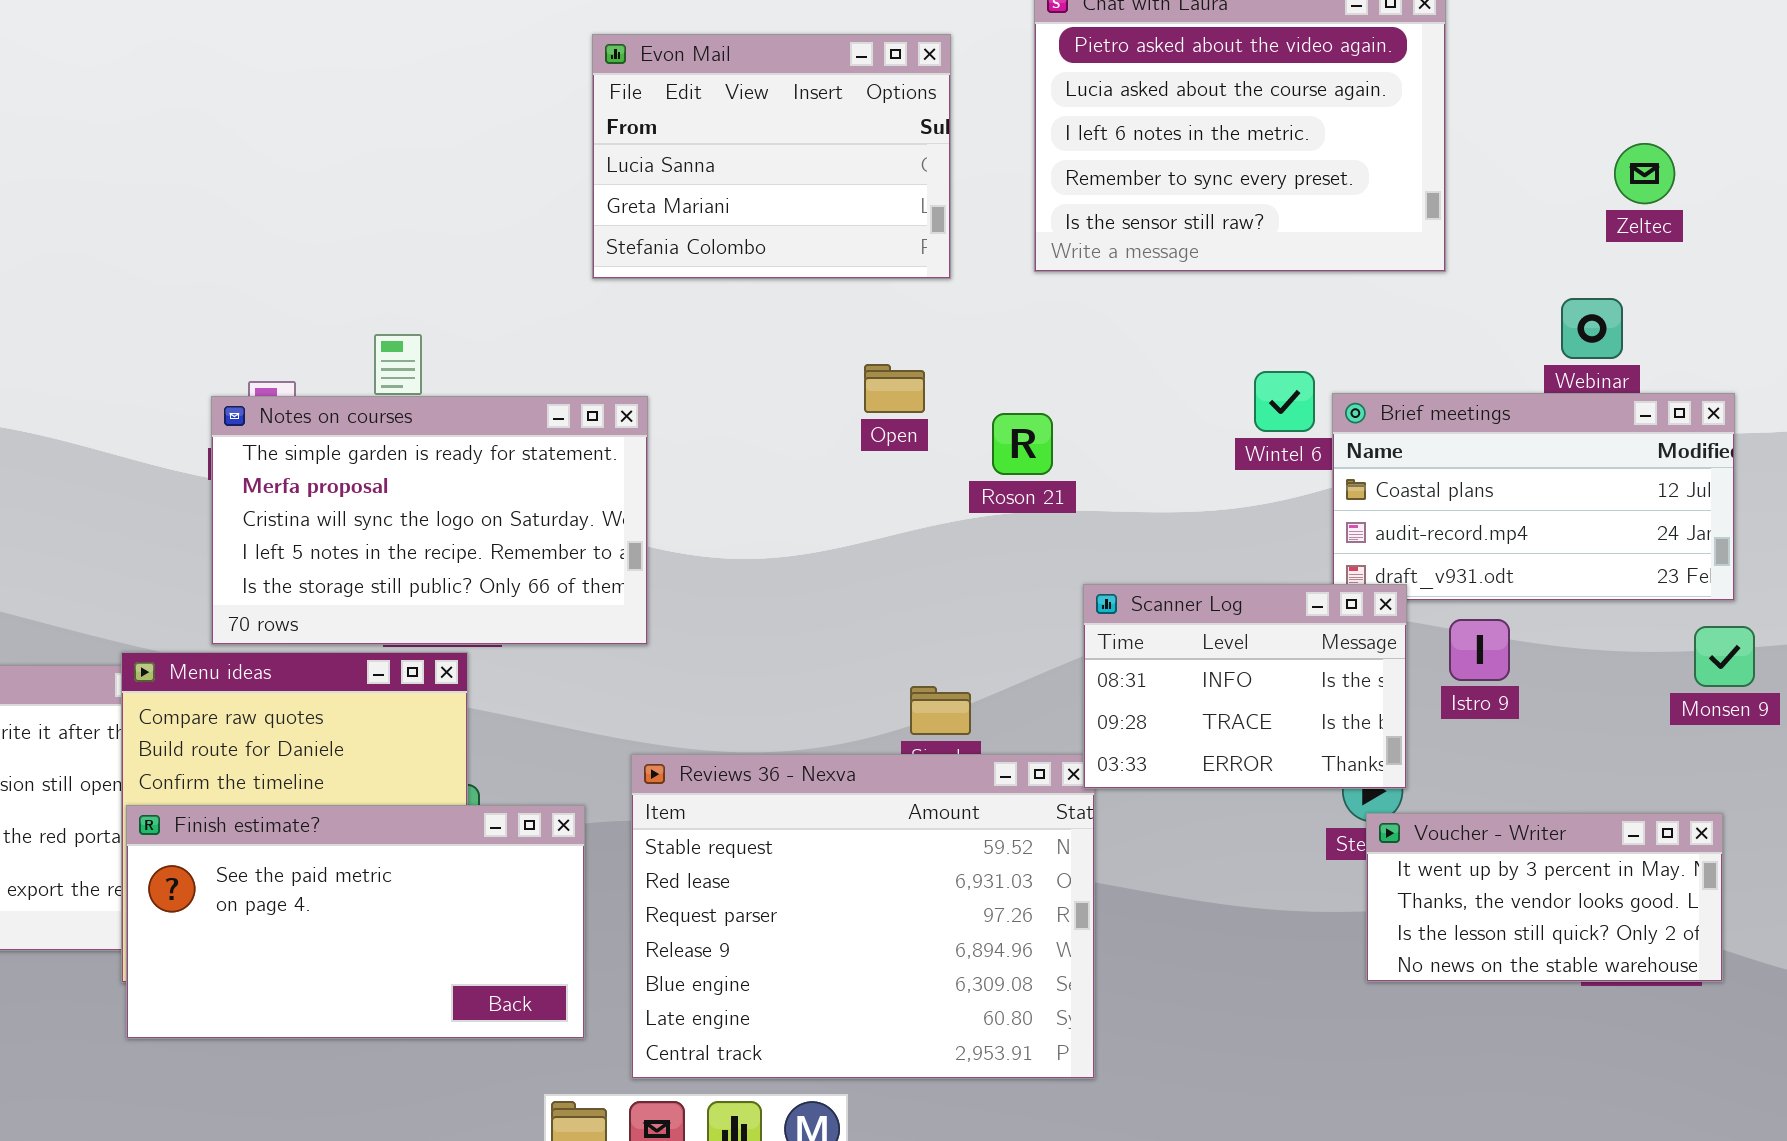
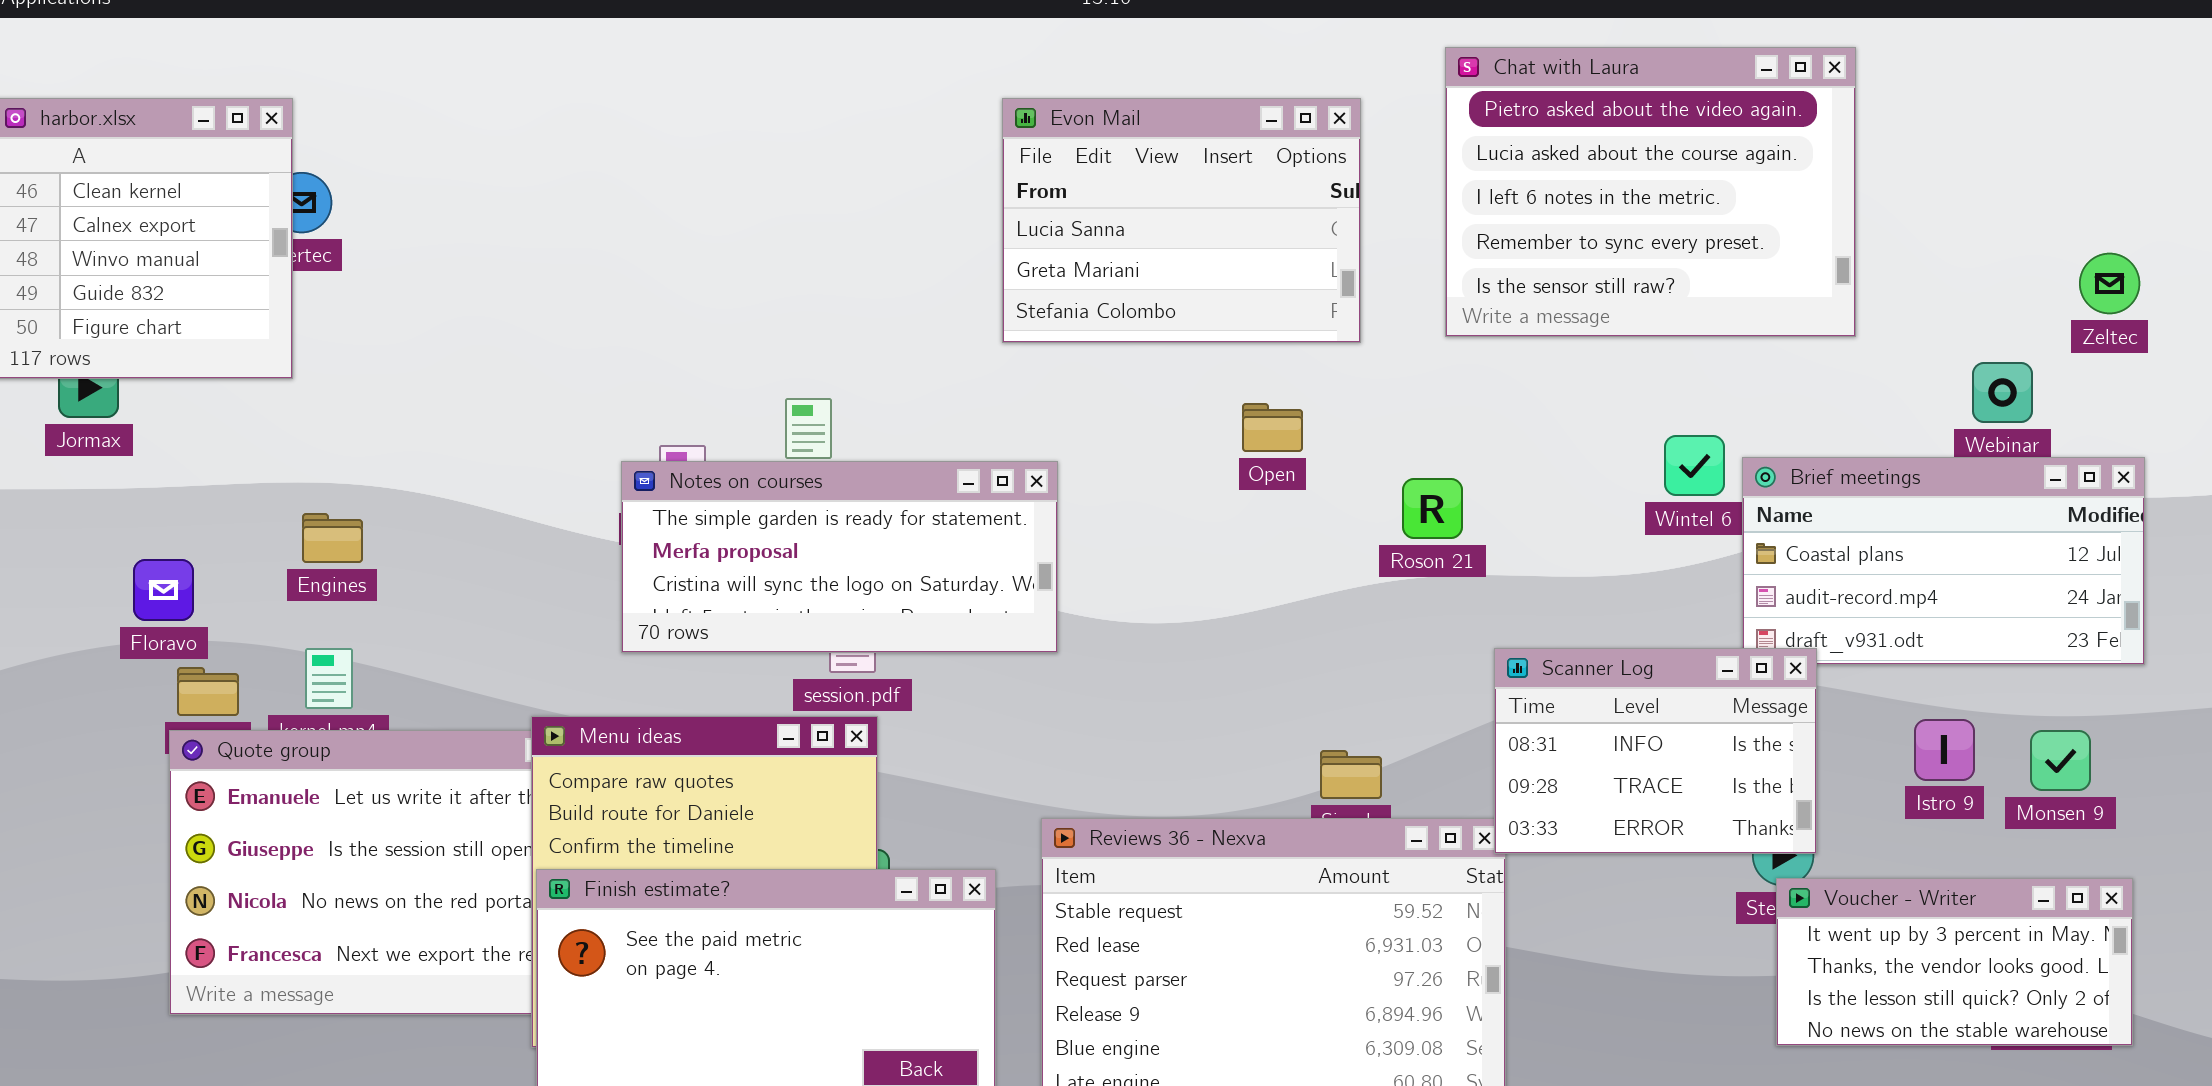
Zeltec: [1614,143,1675,204] -> [2079,253,2140,314], moved
Open: [864,364,925,413] -> [1242,403,1303,452], moved
Notes on courses: [211,396,648,645] -> [621,461,1058,653], resized
Istro 9: [1449,619,1510,681] -> [1914,719,1975,781], moved
Monsen 9: [1694,626,1755,687] -> [2030,730,2091,791], moved

